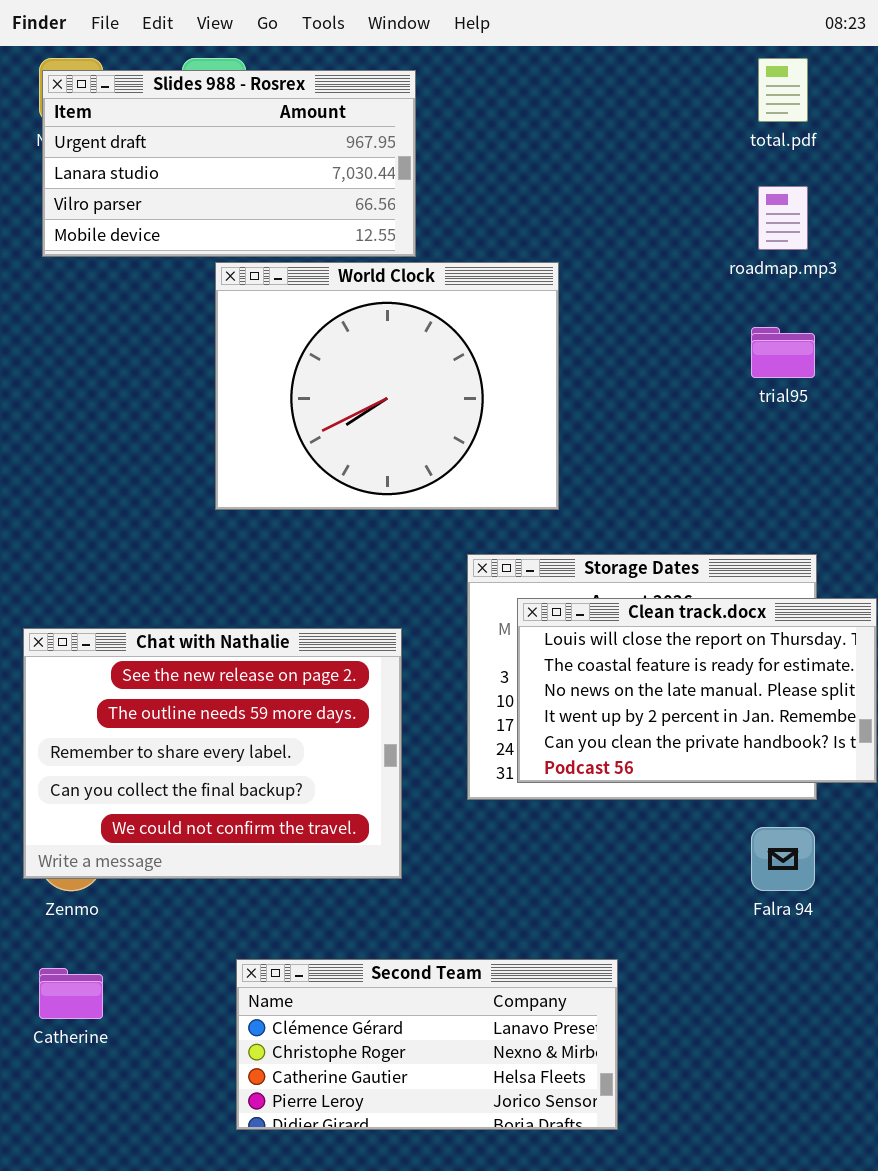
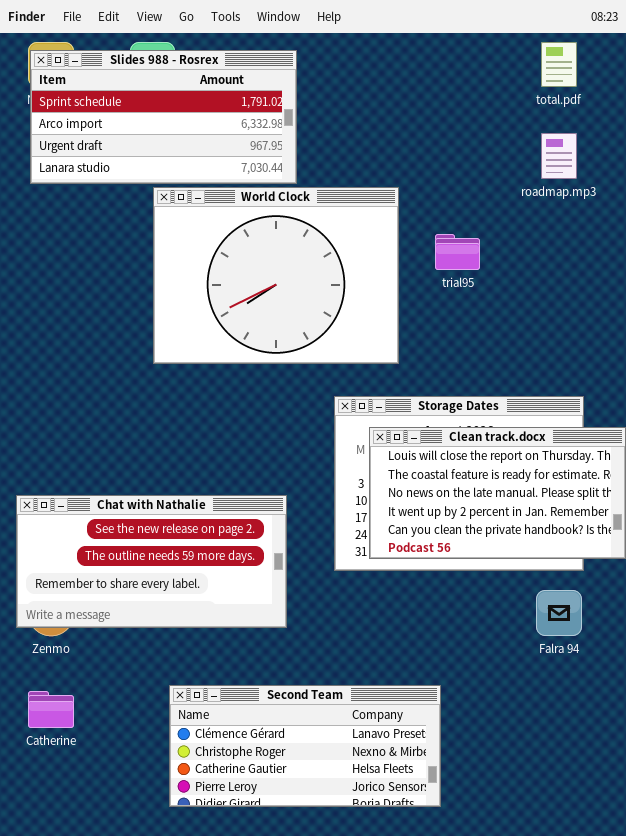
Slides 988 - Rosrex: [42,70,416,257] -> [30,50,297,184], scrolled up 2 rows
trial95: [751,327,815,378] -> [435,234,480,270], moved
Chat with Nathalie: [23,628,402,879] -> [16,495,287,628], resized

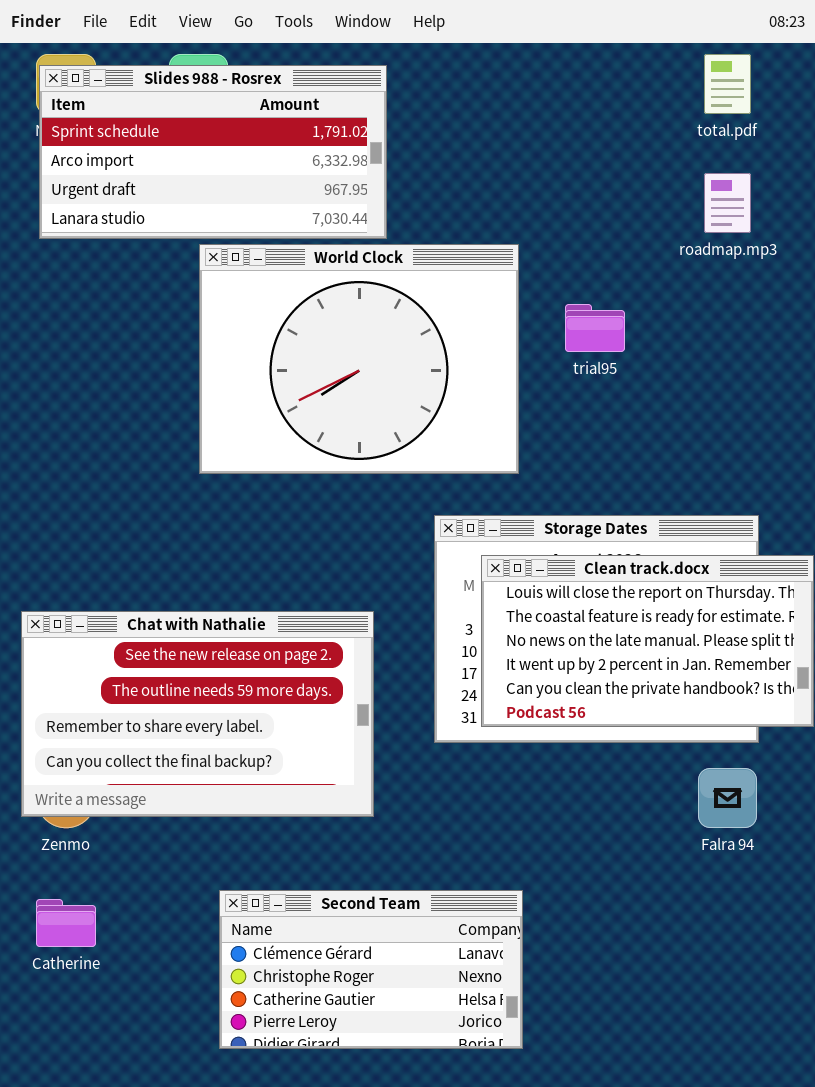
Chat with Nathalie: [16,495,287,628] -> [21,611,374,817], resized
Second Team: [169,685,441,807] -> [219,890,523,1049], resized

